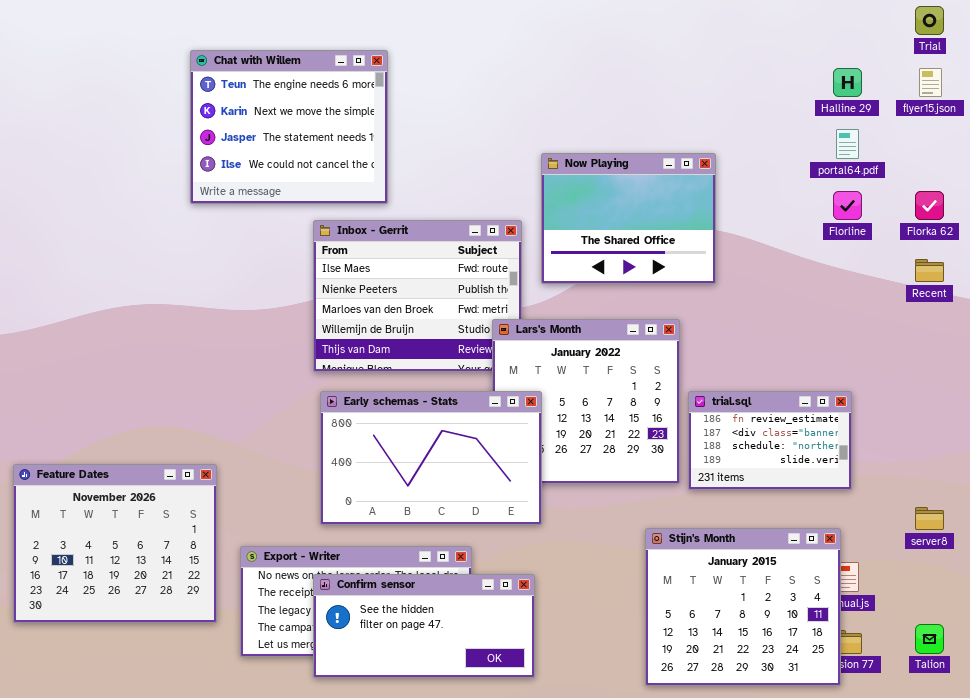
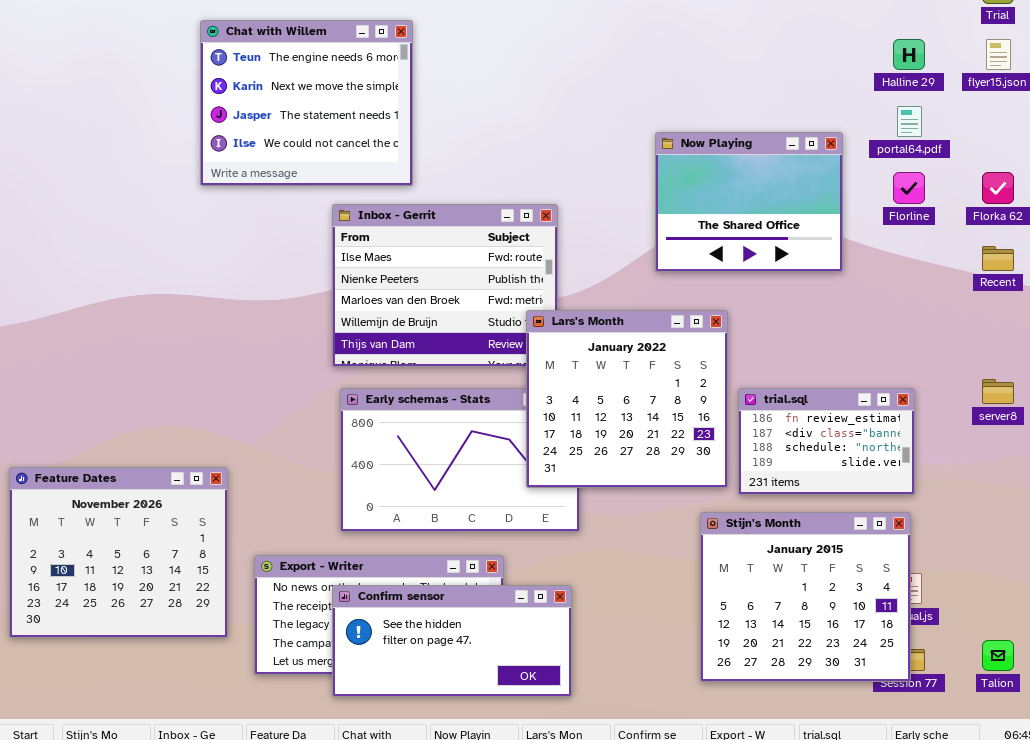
Now Playing: [541,153,716,284] -> [655,132,843,272], moved
Lars's Month: [492,319,680,484] -> [526,310,728,488], raised
server8: [915,507,944,530] -> [982,379,1014,404], moved
Stijn's Month: [645,528,841,686] -> [700,512,911,682], moved

